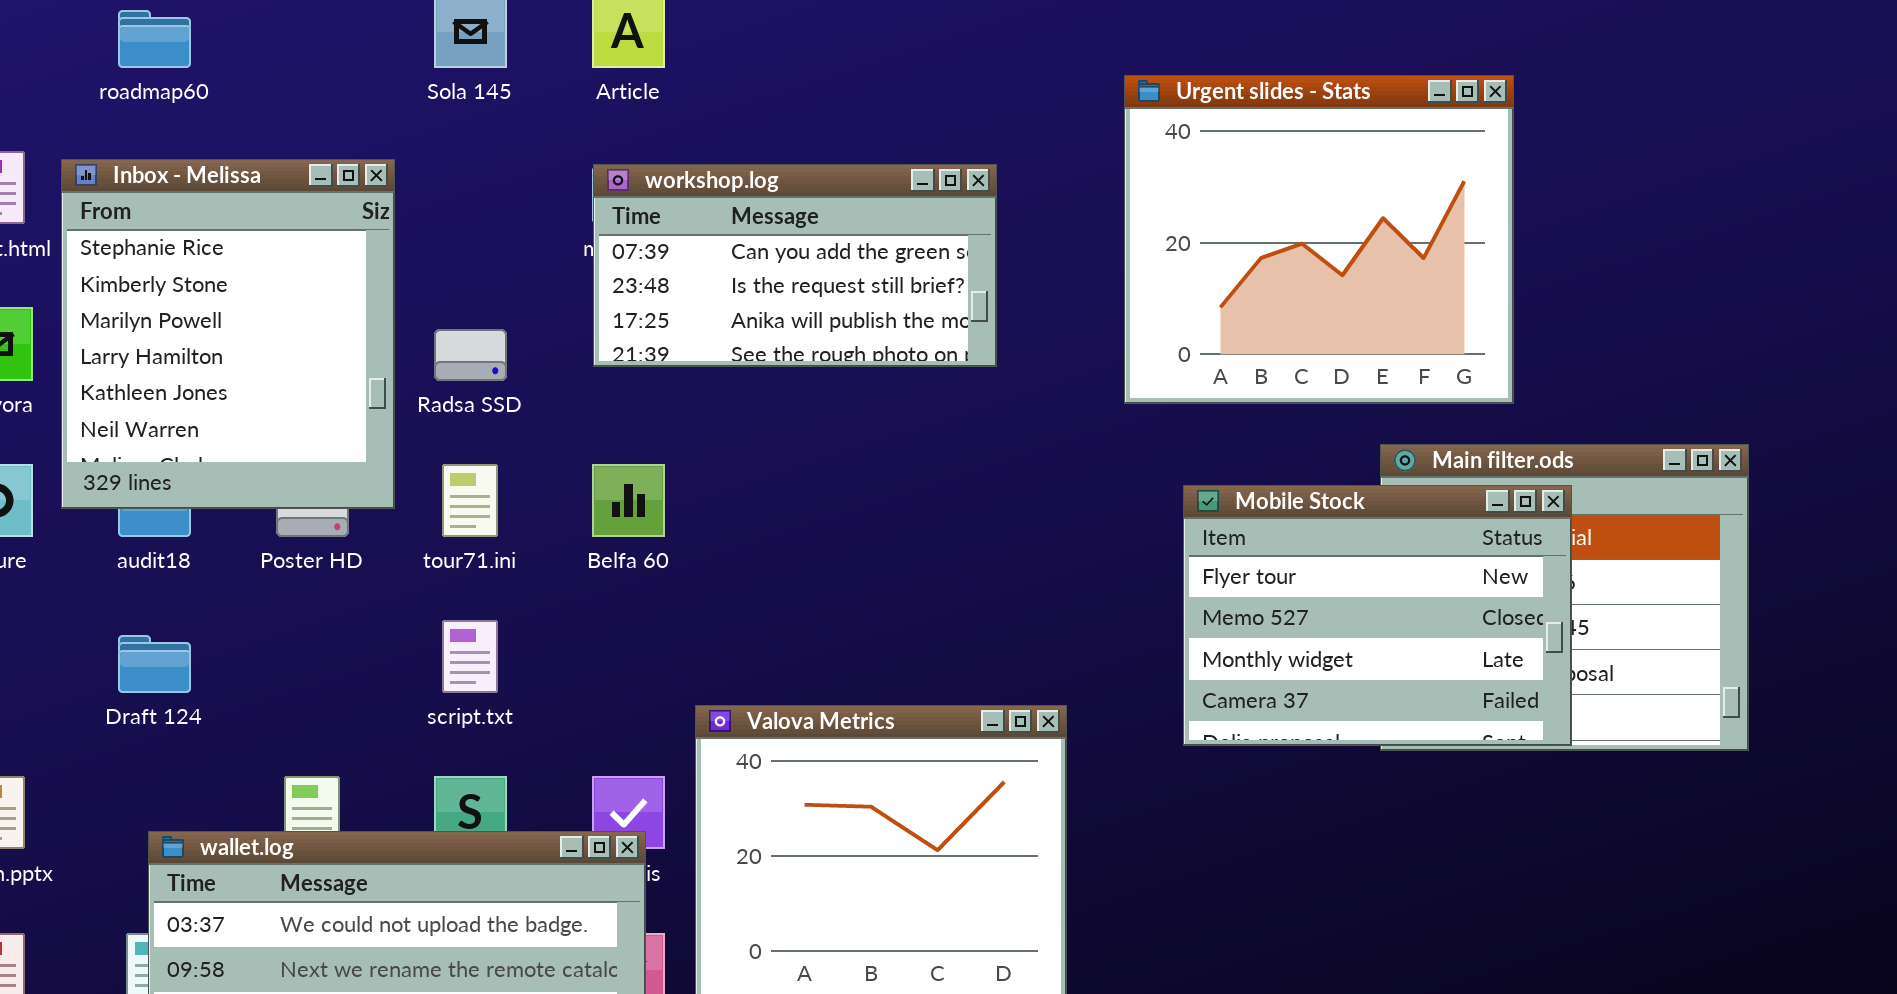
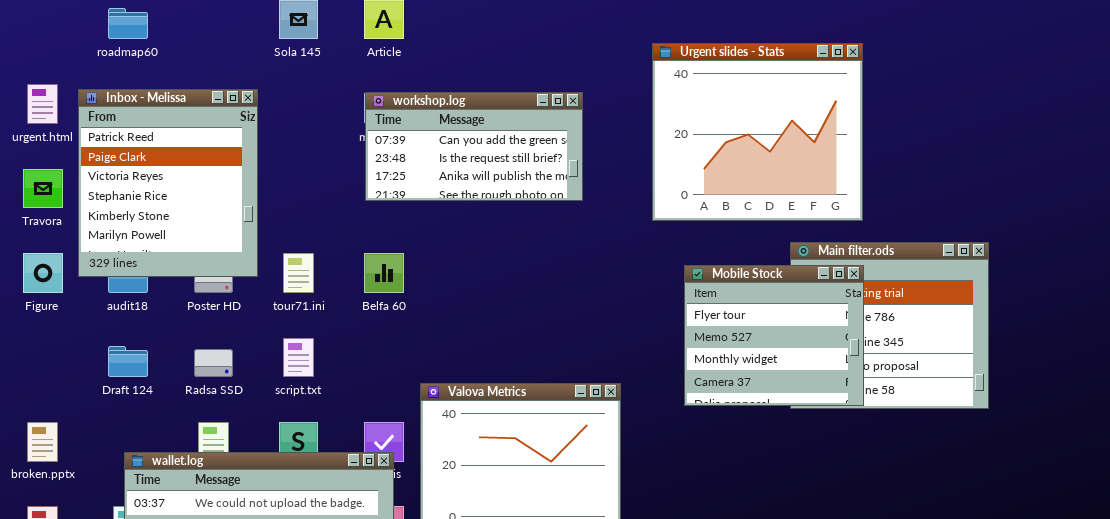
Inbox - Melissa: [61,159,395,509] -> [78,89,258,277], scrolled up 3 rows
Radsa SSD: [434,329,507,381] -> [194,349,233,377], moved
Mobile Stock: [1183,485,1572,746] -> [684,265,864,406], resized

